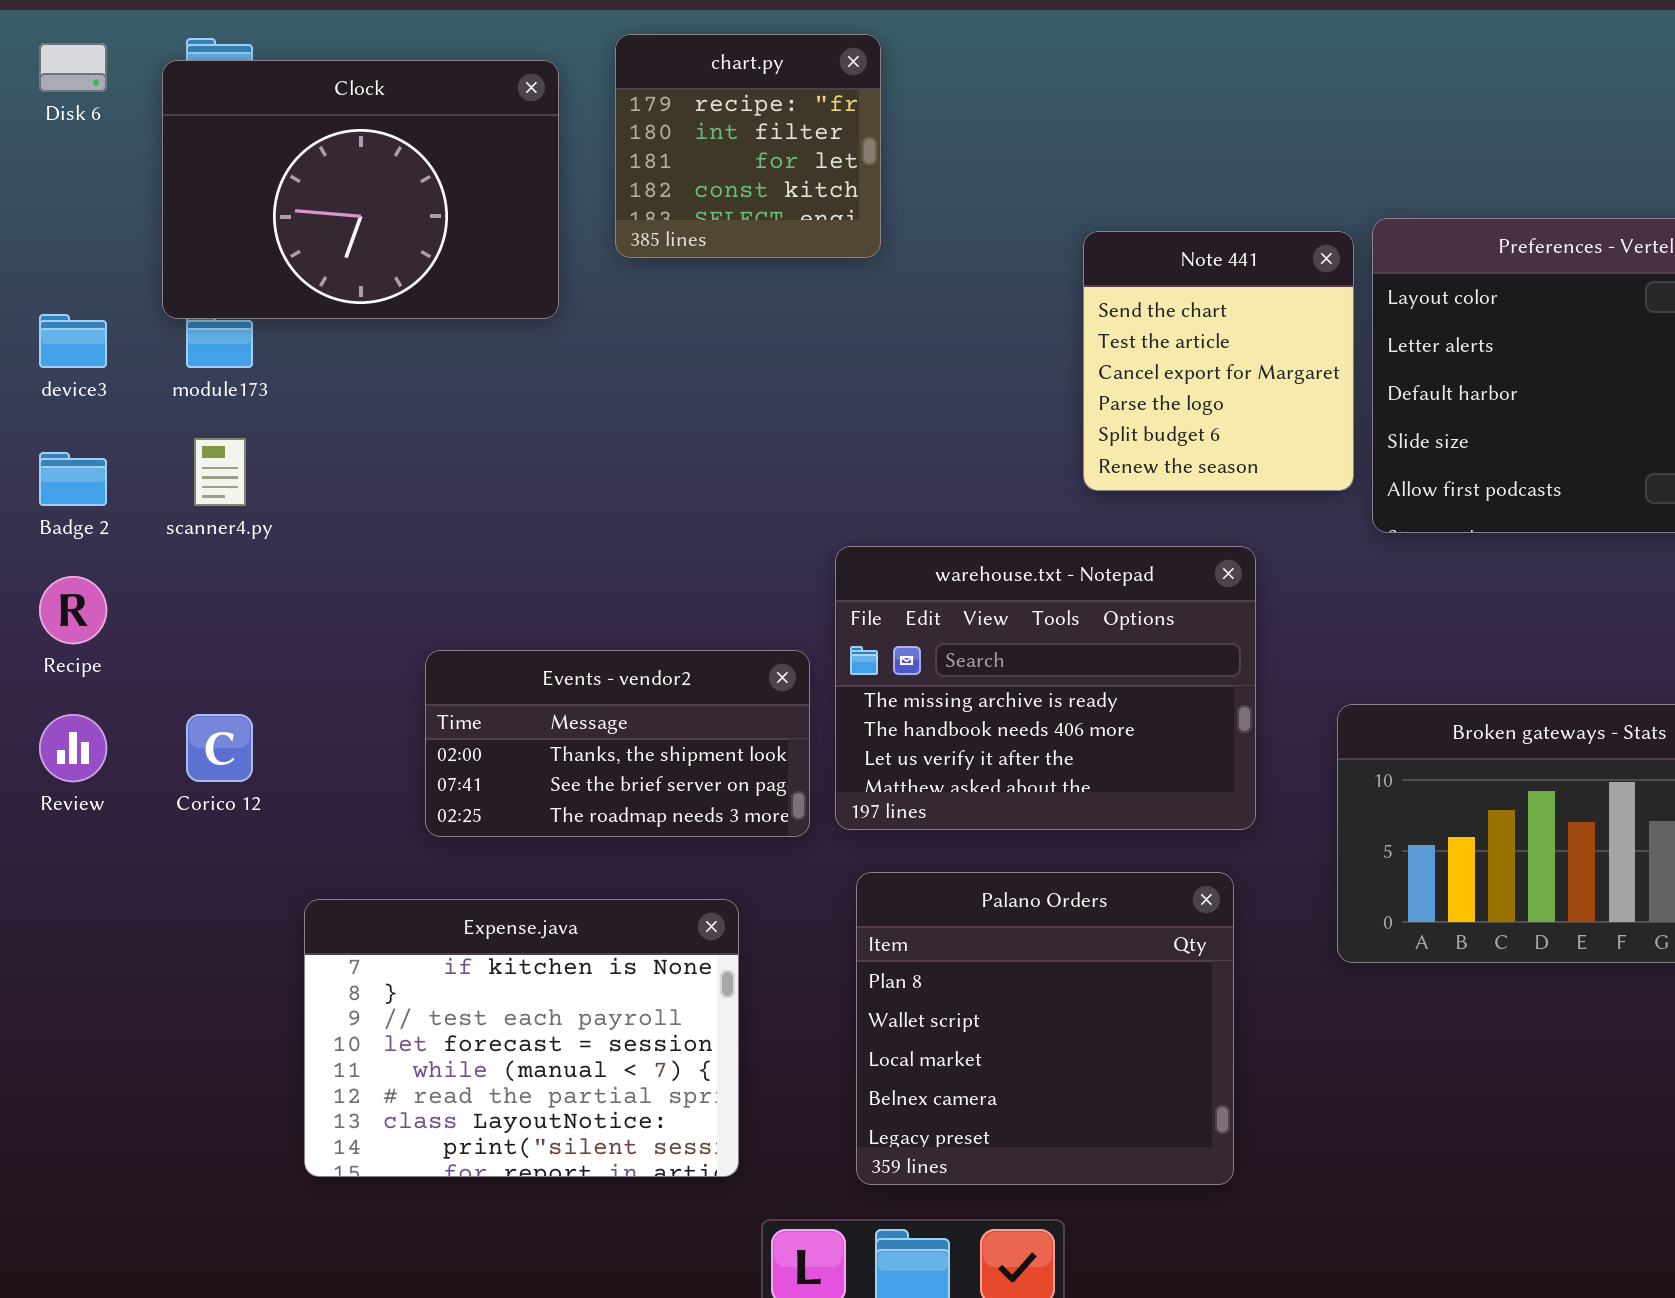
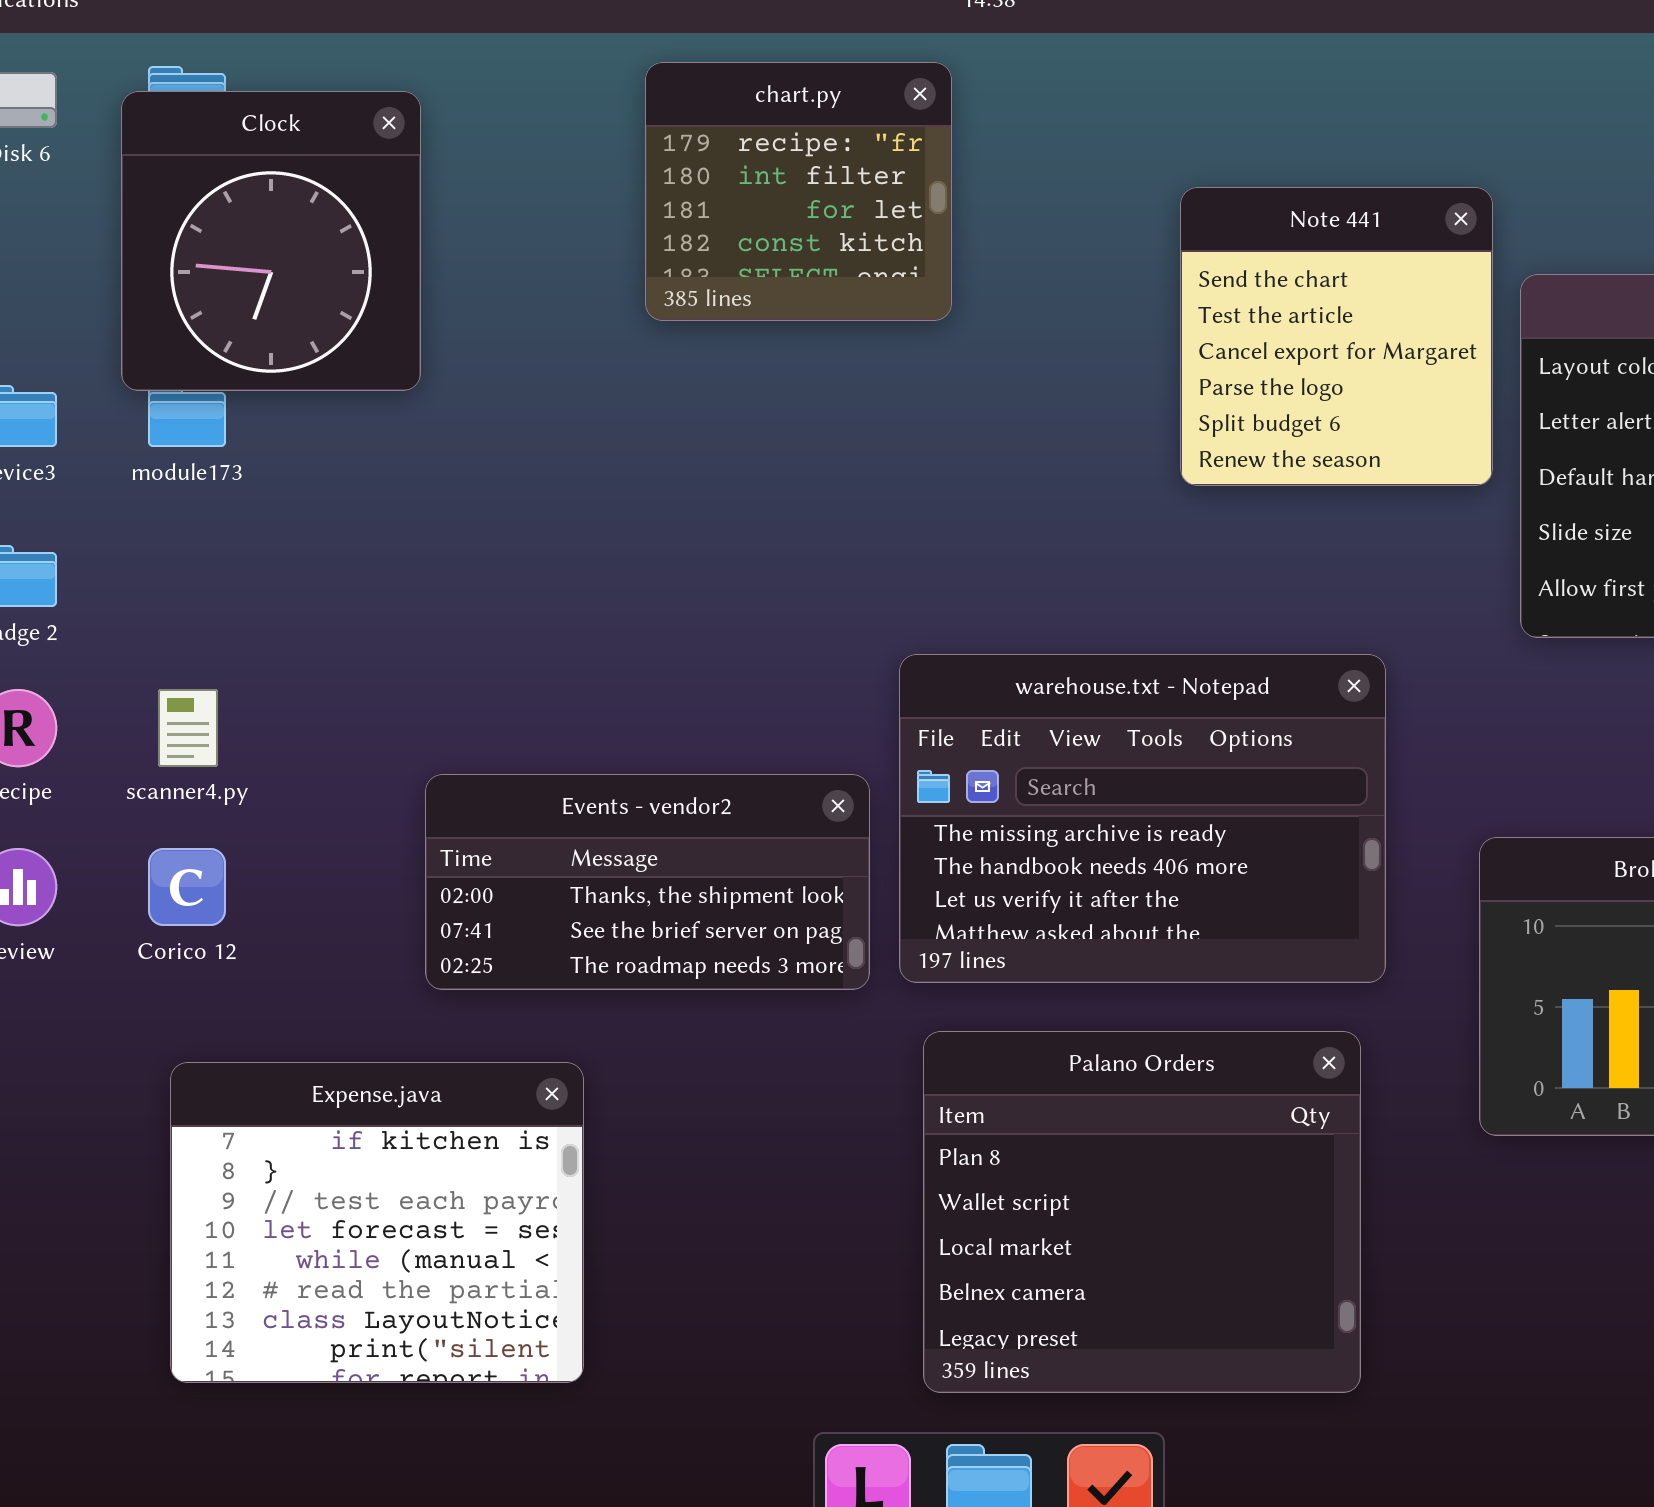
Clock: [162,60,559,319] -> [121,91,421,391], resized
Note 441: [1083,231,1354,491] -> [1180,187,1493,486], moved
scanner4.py: [194,438,246,506] -> [158,689,218,767], moved
Expense.java: [304,899,739,1177] -> [170,1062,584,1383], moved, resized

